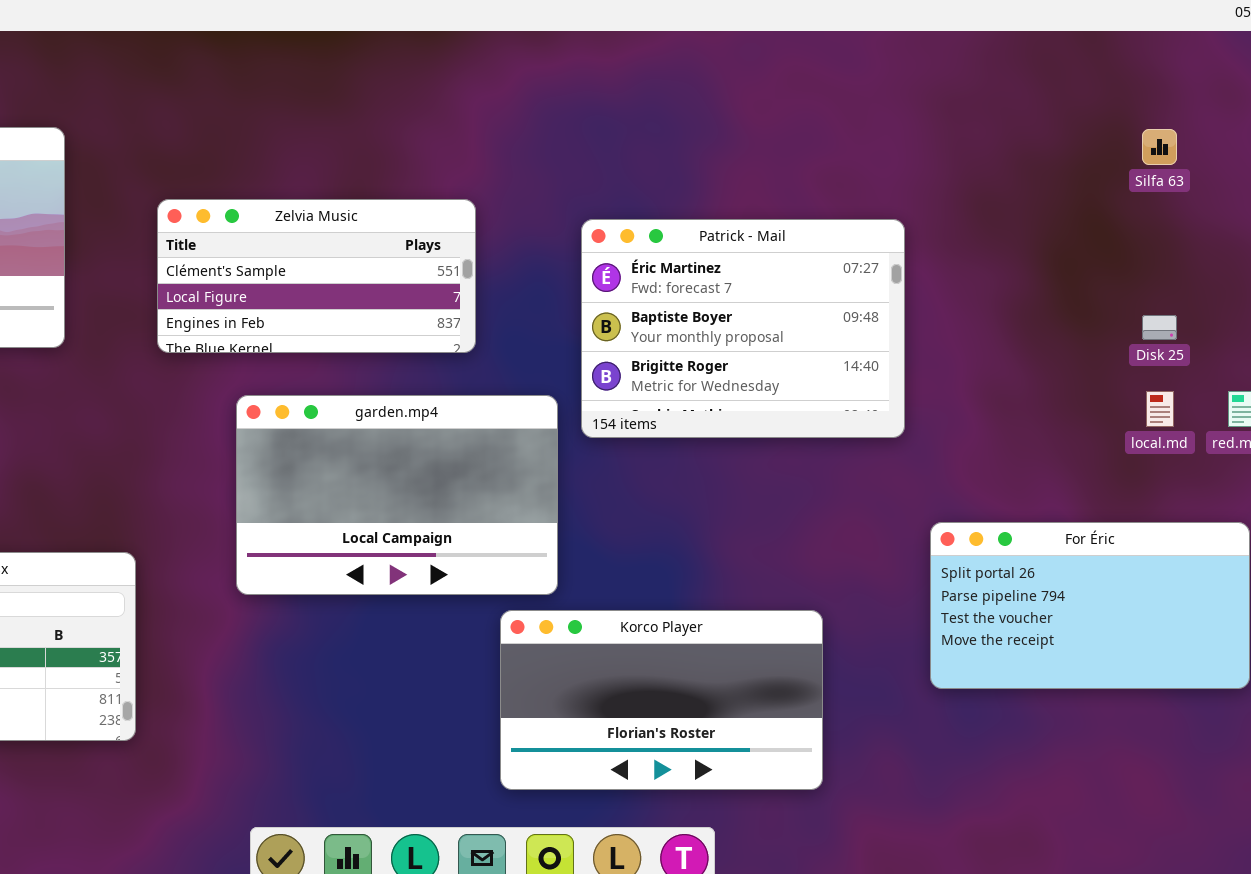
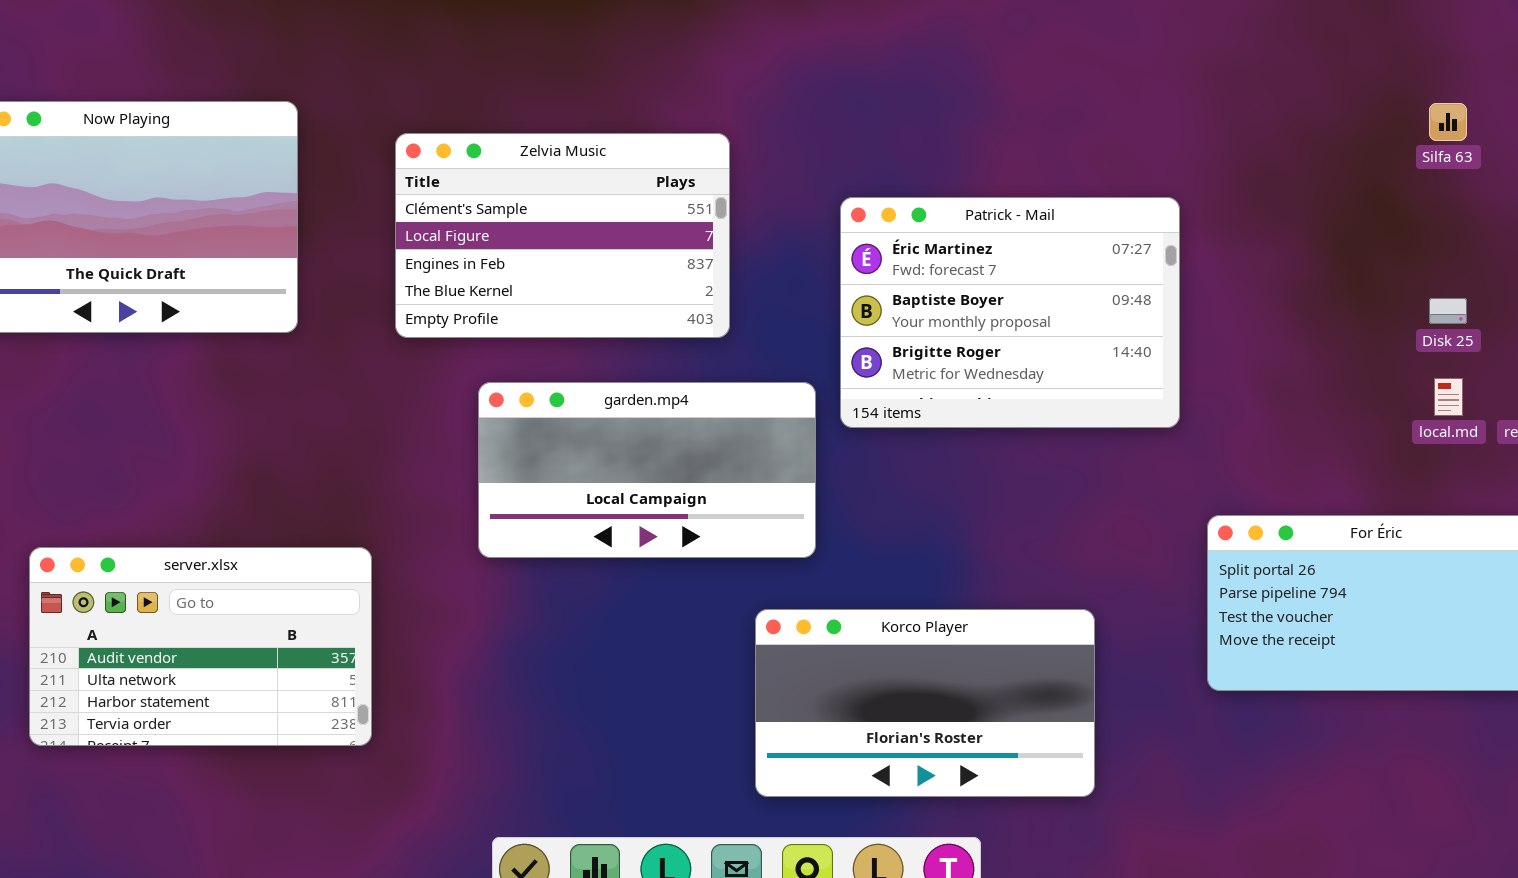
Zelvia Music: [157,199,476,353] -> [395,133,730,338], resized
garden.mp4: [236,395,558,595] -> [478,382,816,558], resized

